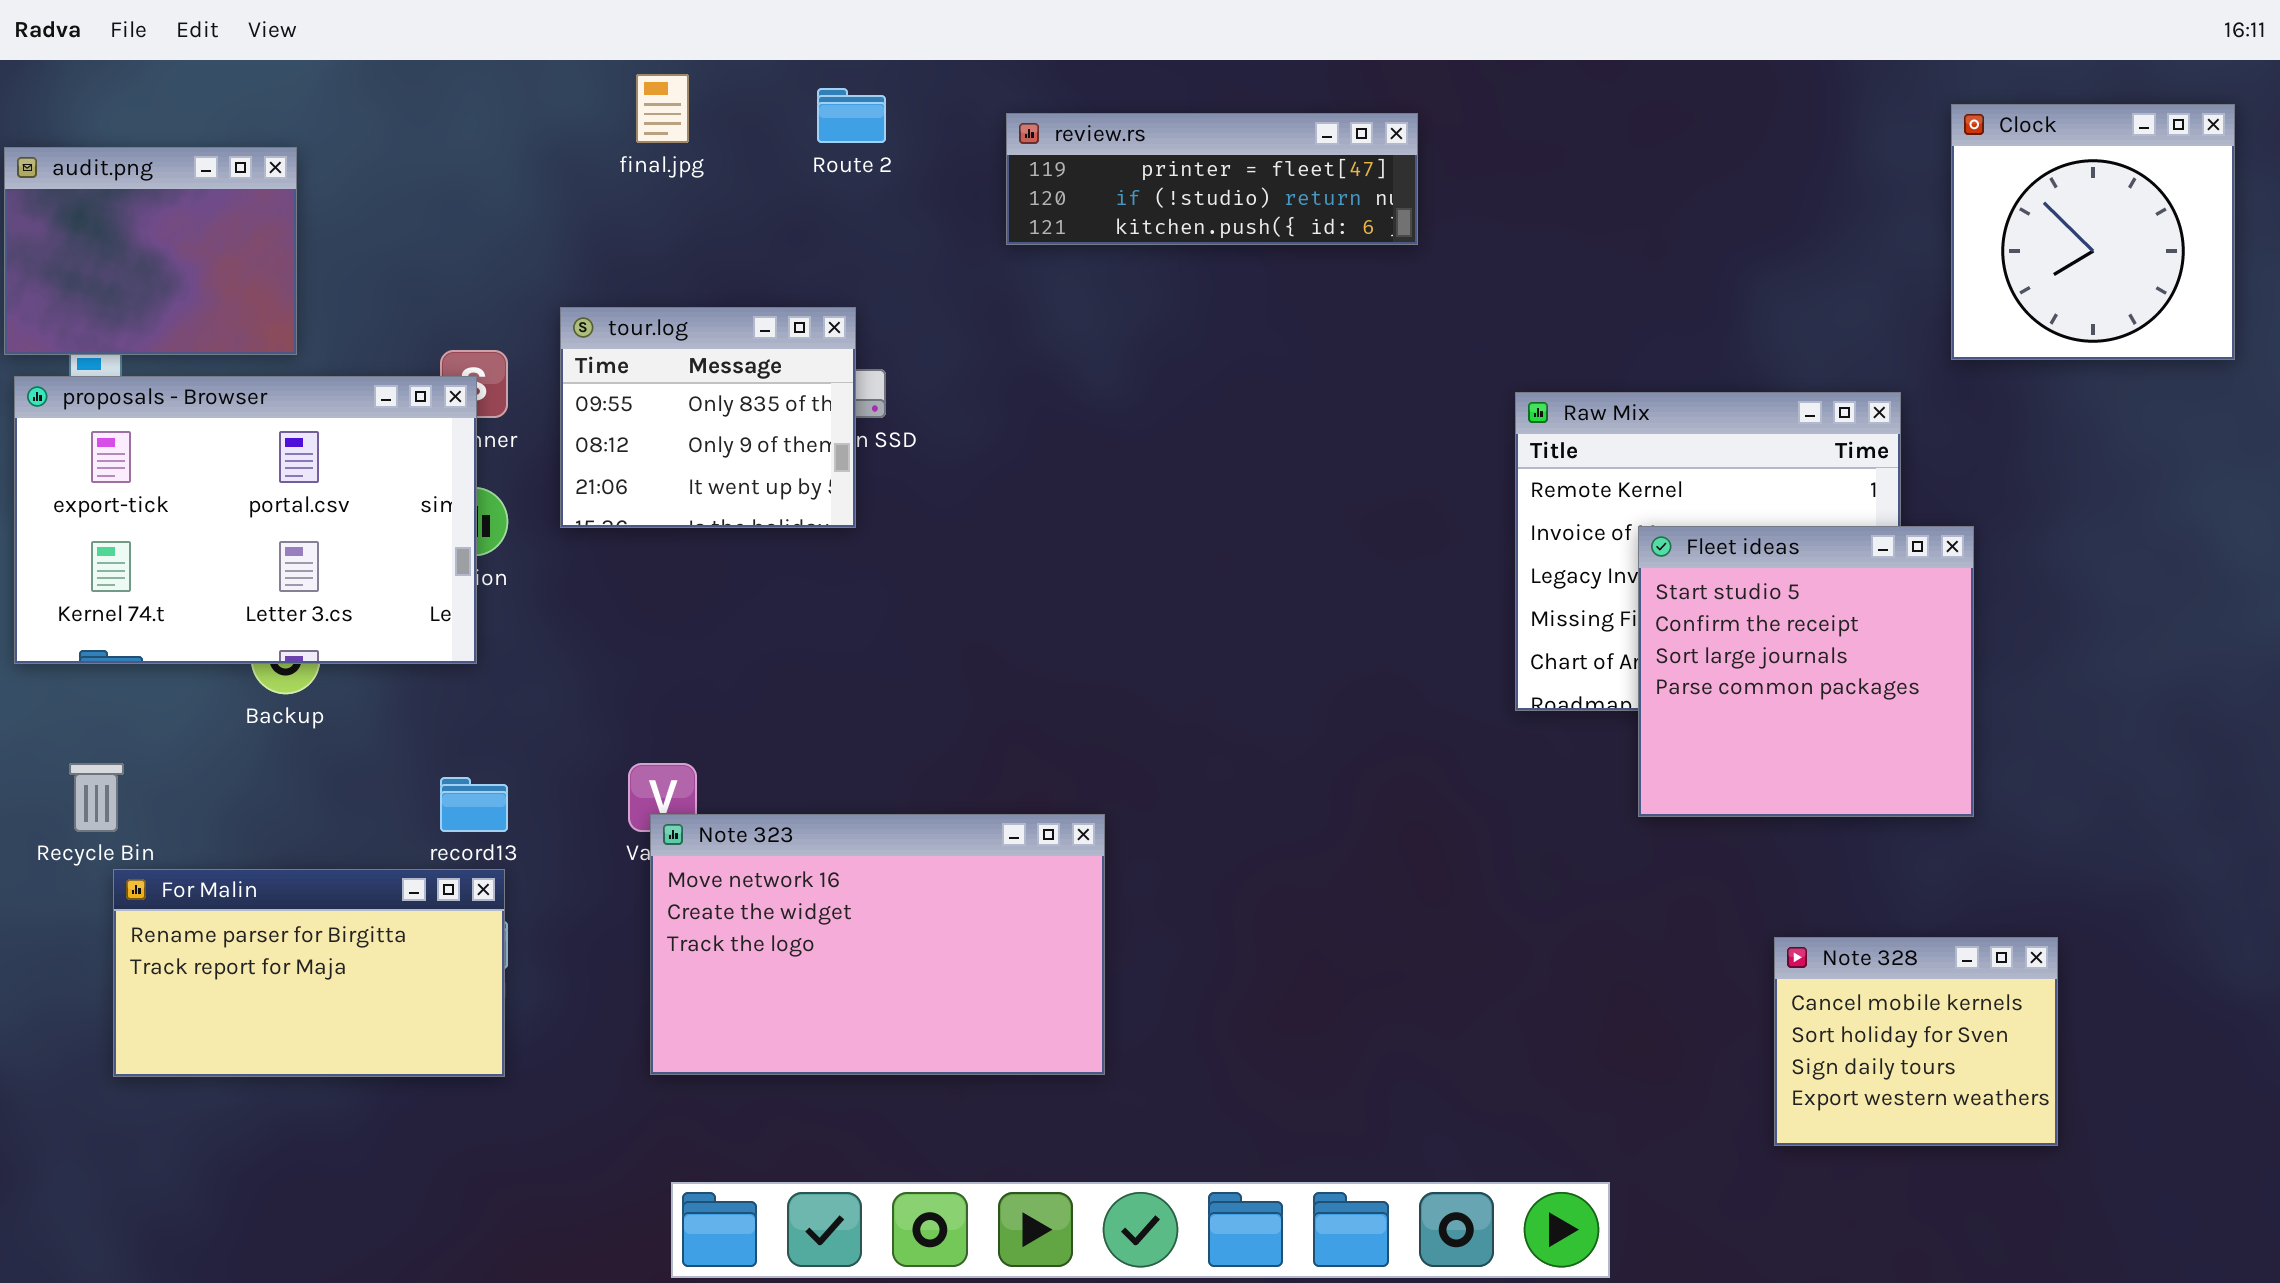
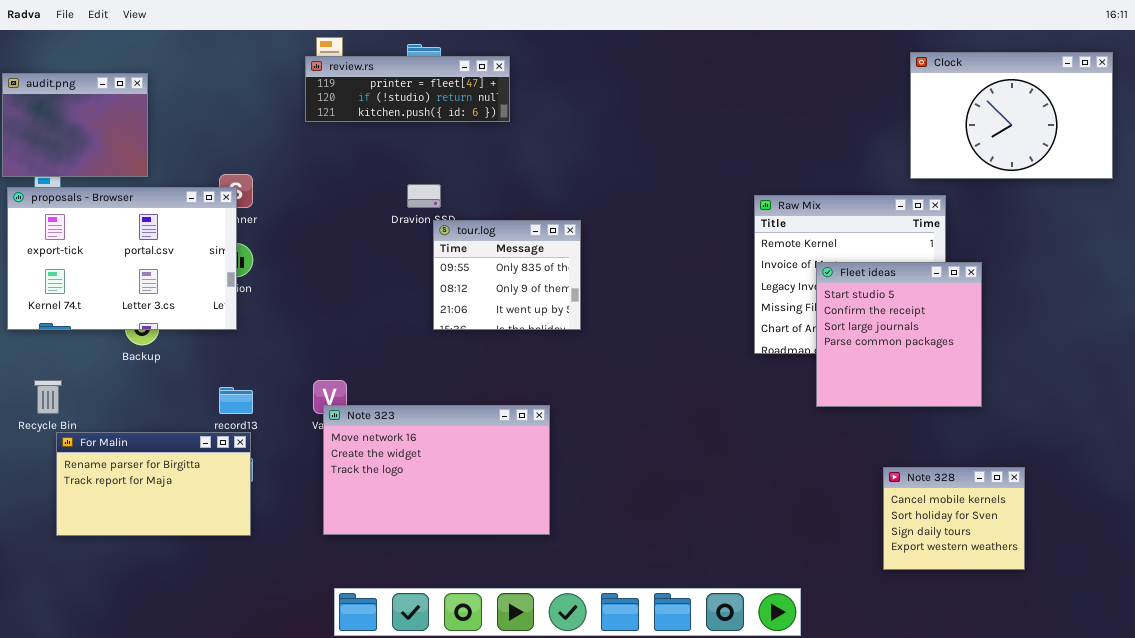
Clock: [1951,104,2235,360] -> [910,52,1113,179], resized
review.rs: [1006,113,1418,245] -> [305,56,510,122], moved
tour.log: [560,307,856,528] -> [433,220,581,330], moved

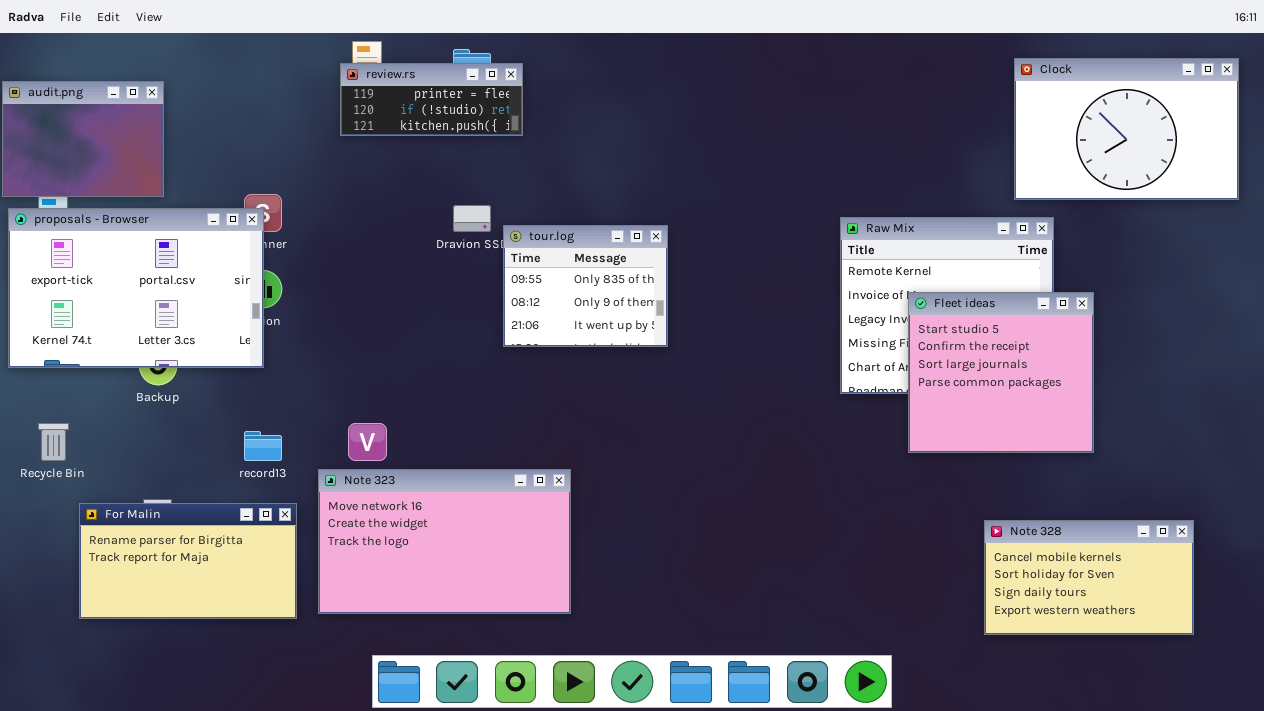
review.rs: [305,56,510,122] -> [340,63,523,136], resized
tour.log: [433,220,581,330] -> [503,225,668,347], moved
Note 323: [323,405,550,535] -> [318,469,571,614], moved
For Malin: [56,432,251,536] -> [79,503,297,619], moved
Note 328: [883,467,1025,570] -> [984,520,1194,635], resized

